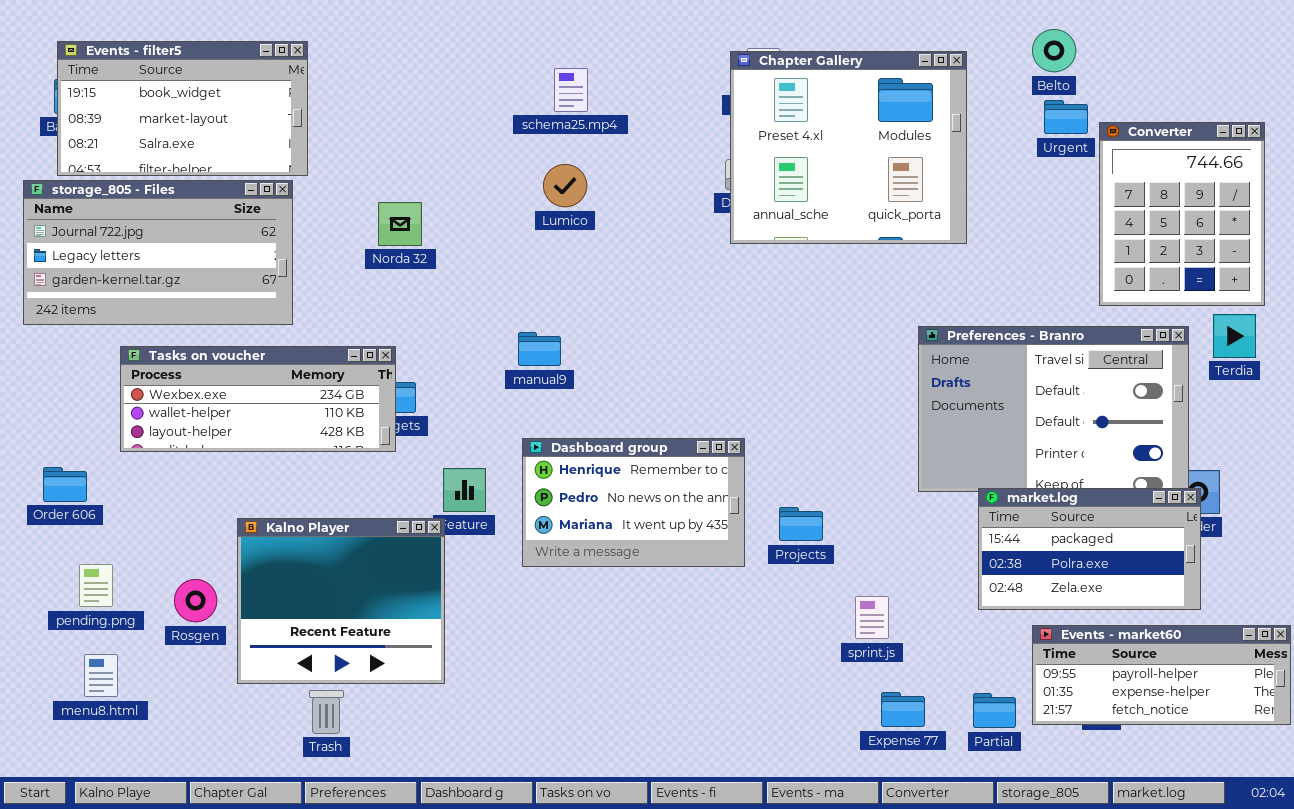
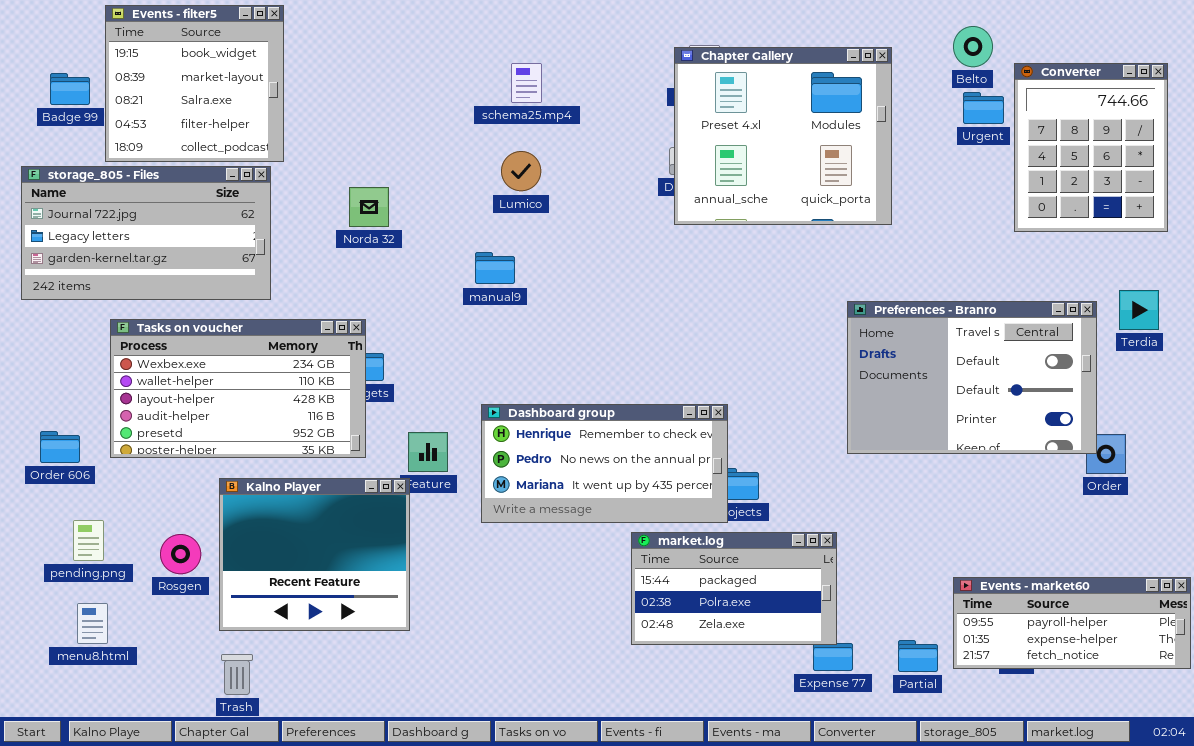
Events - filter5: [57,41,308,176] -> [105,5,284,162], resized
Converter: [1099,122,1265,306] -> [1014,63,1168,232], moved
manual9: [518,332,561,366] -> [475,252,515,284], moved
Tasks on voucher: [120,346,396,452] -> [110,319,366,458], resized
Dashboard group: [522,438,745,567] -> [481,404,728,523], resized
market.log: [978,488,1201,610] -> [631,532,837,645], moved
Trash: [309,690,344,734] -> [221,654,253,695], moved

